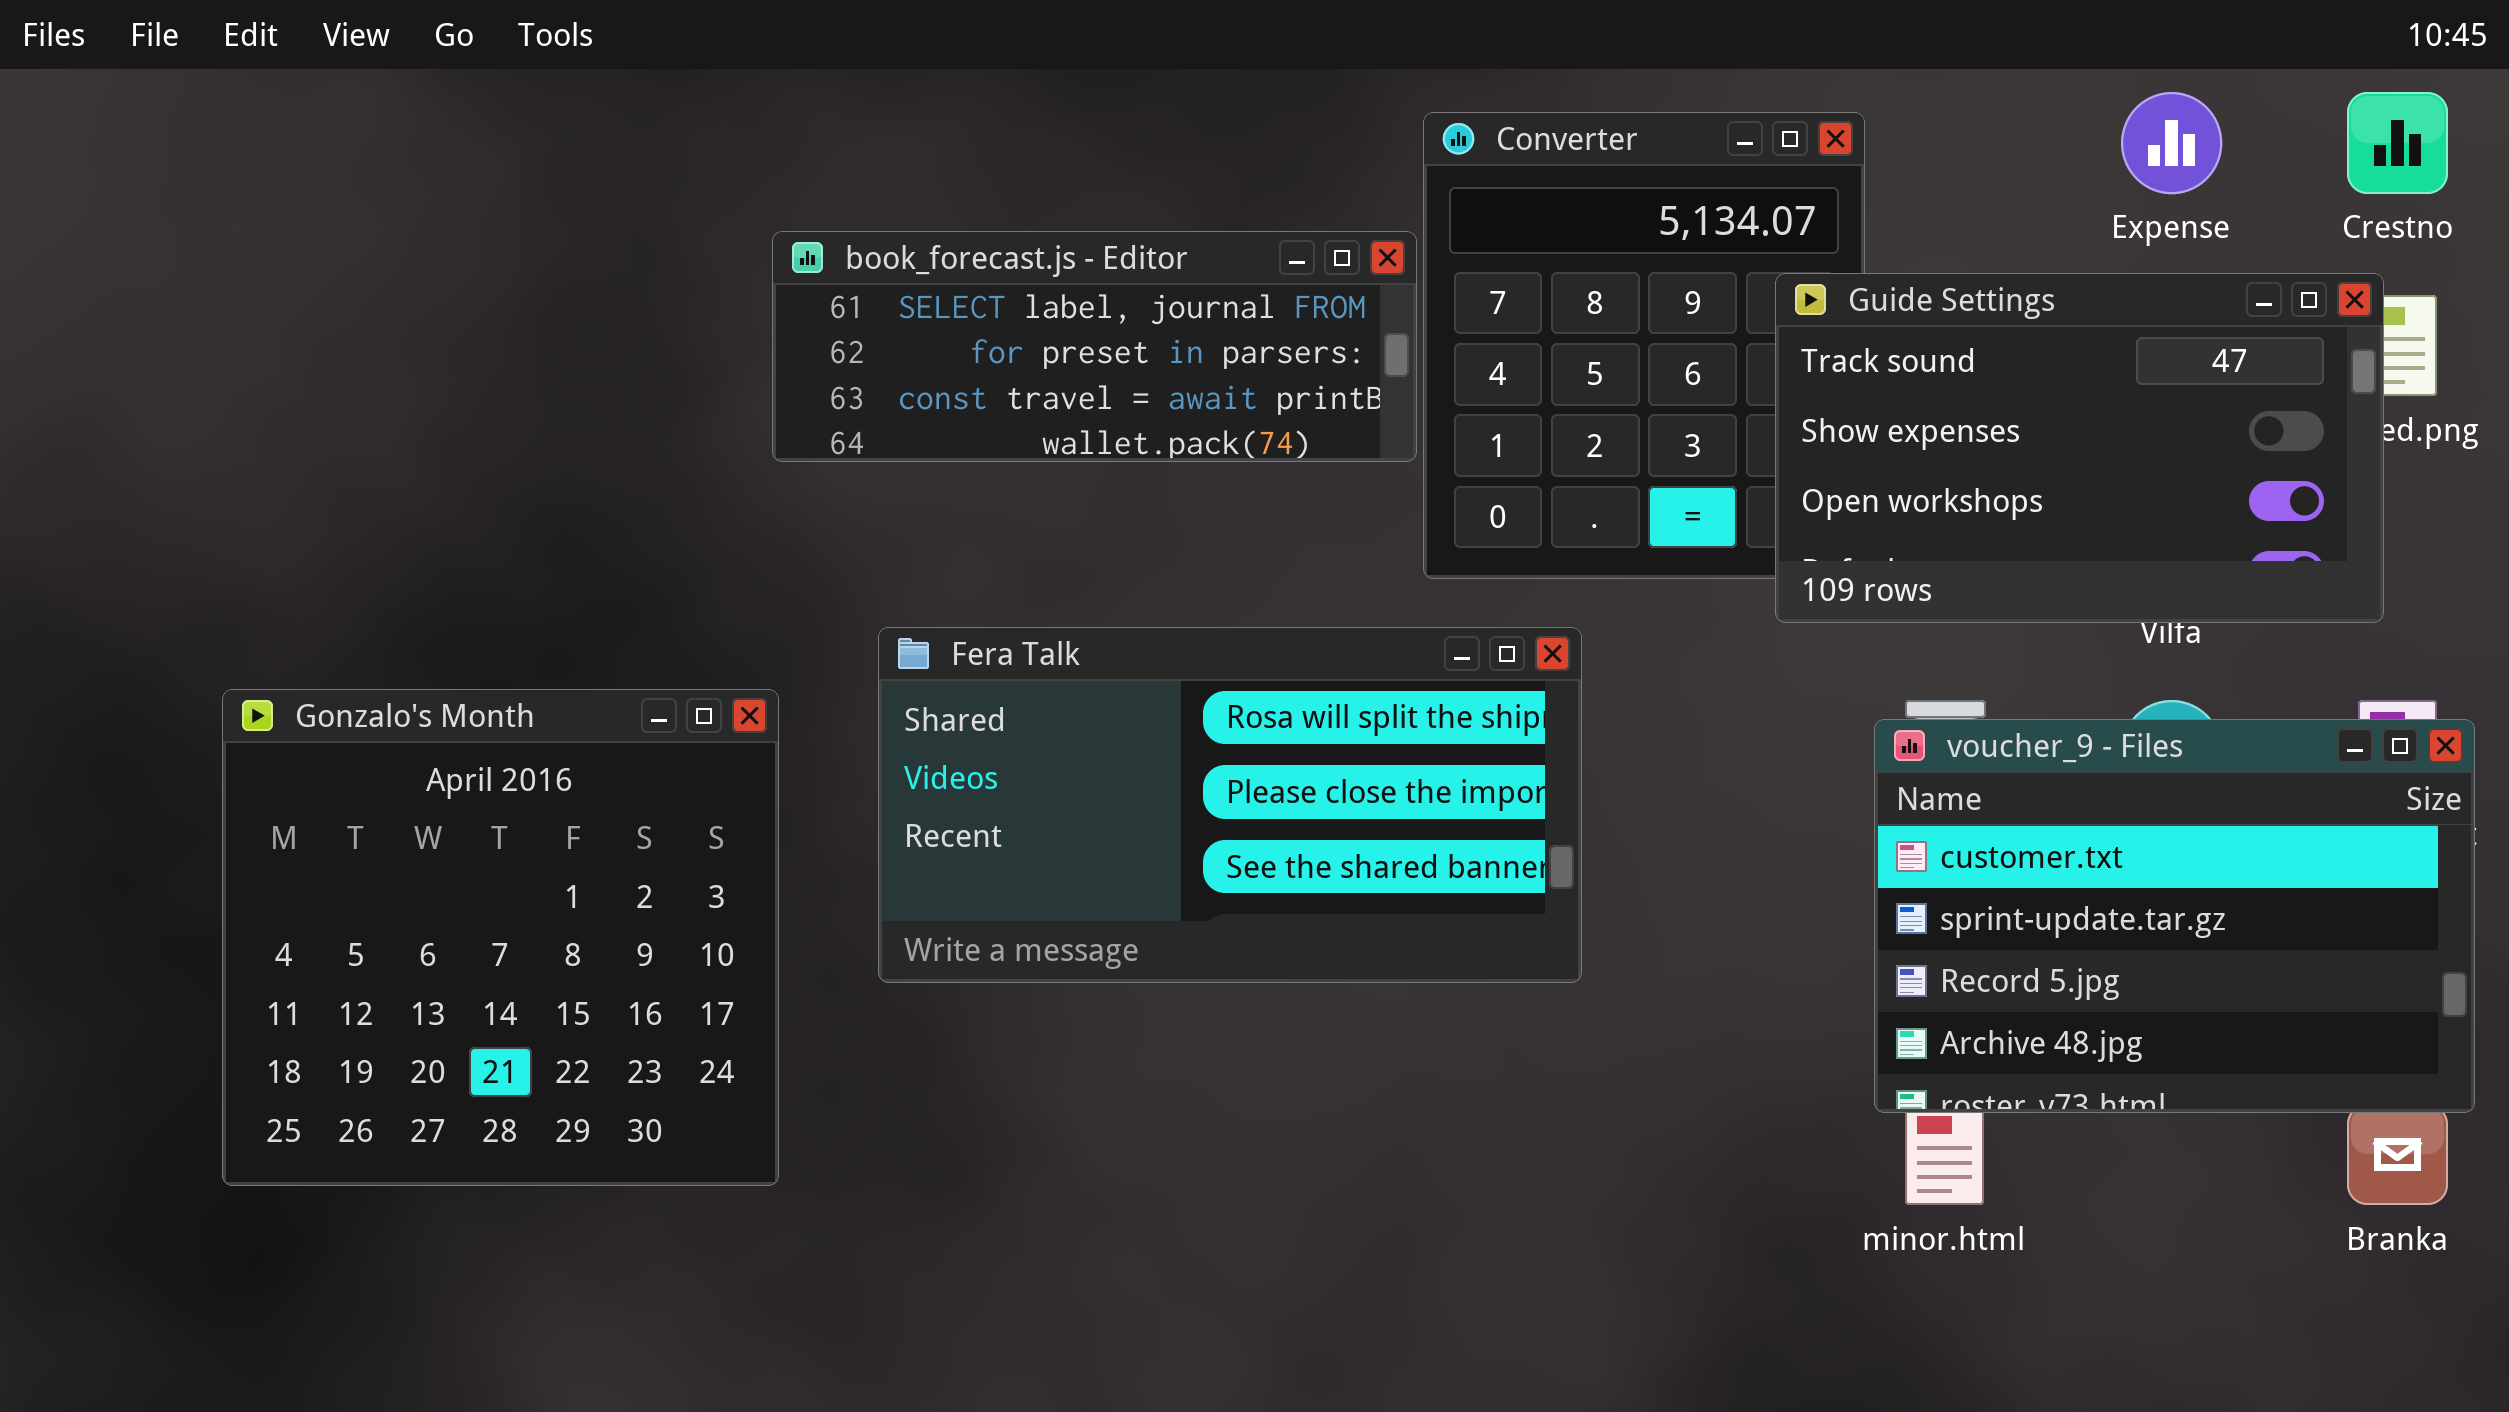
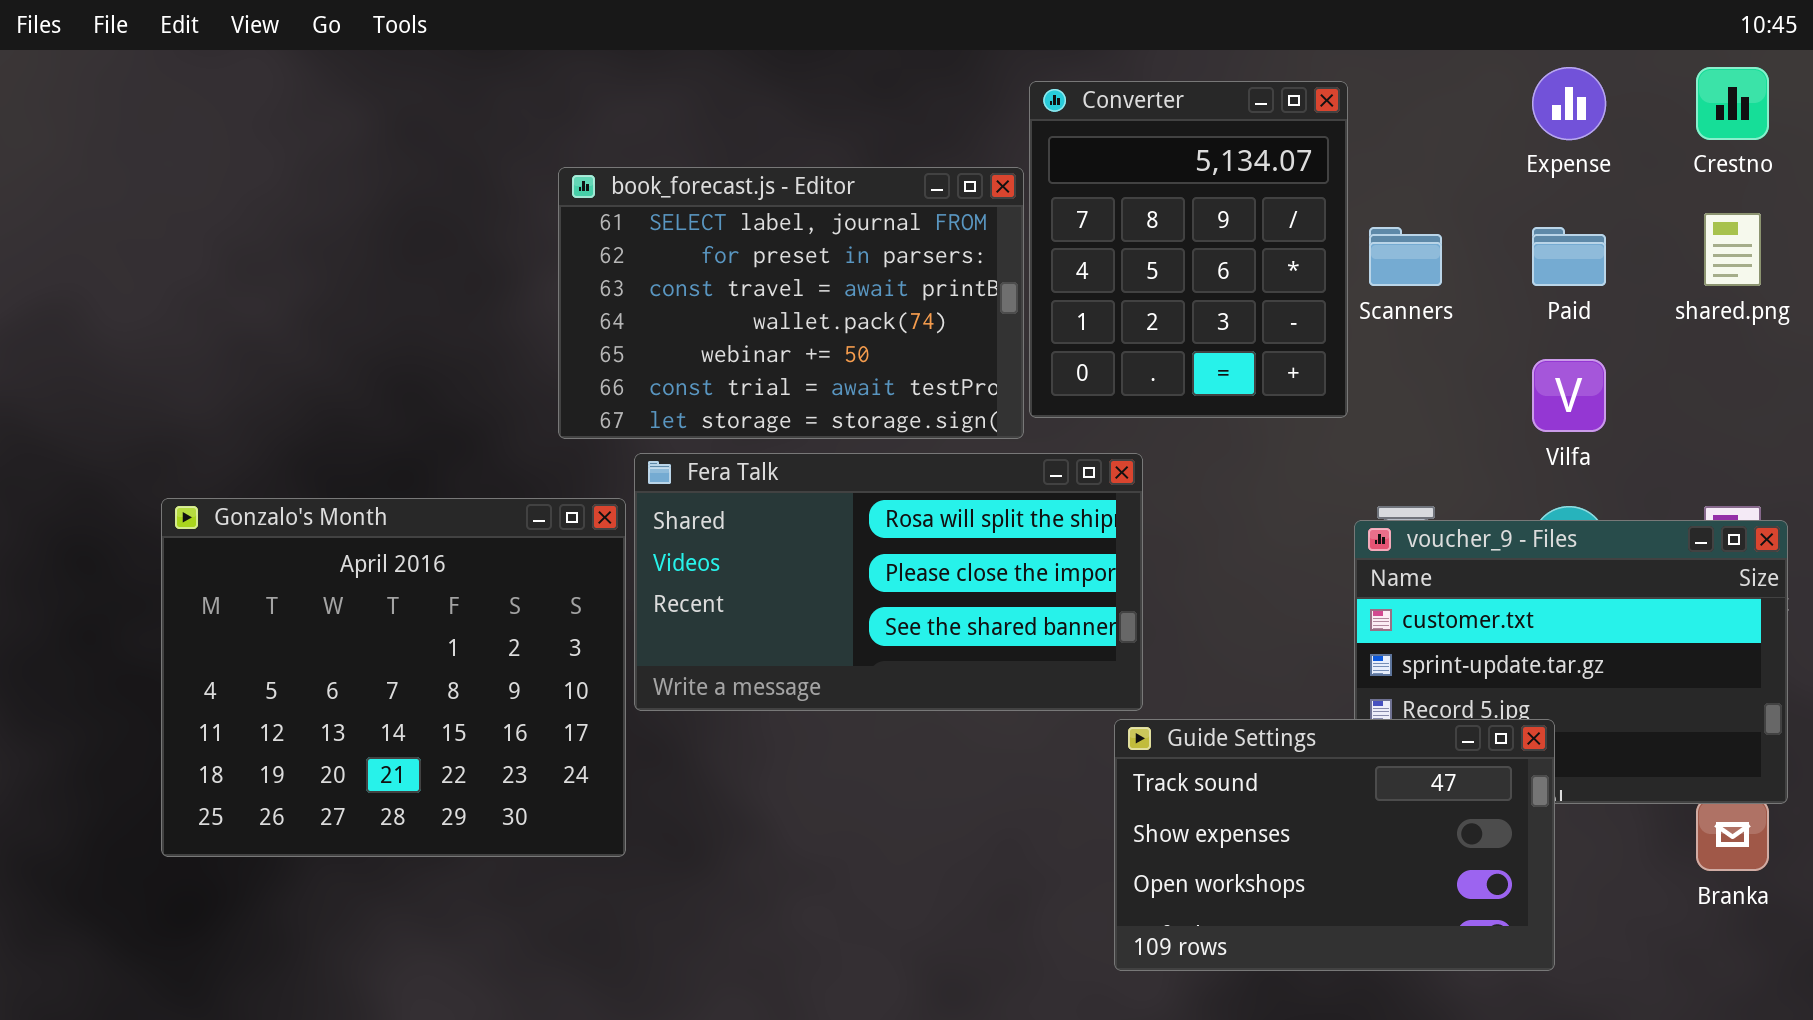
book_forecast.js - Editor: [772,231,1417,462] -> [558,167,1024,439], resized
Guide Settings: [1775,273,2384,623] -> [1114,719,1555,971], moved
Gonzalo's Month: [222,689,779,1186] -> [161,498,626,857], resized

